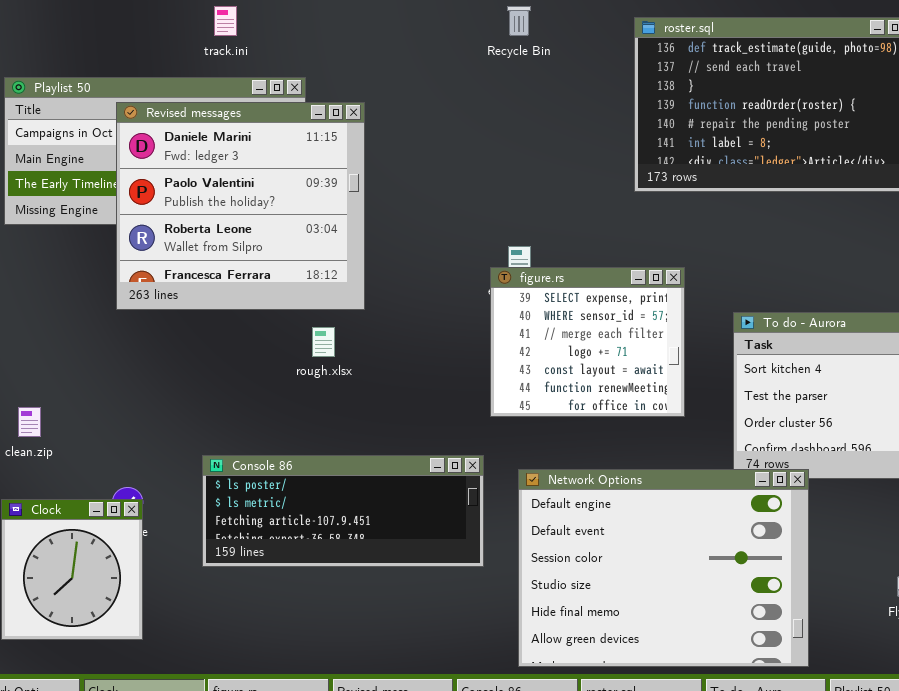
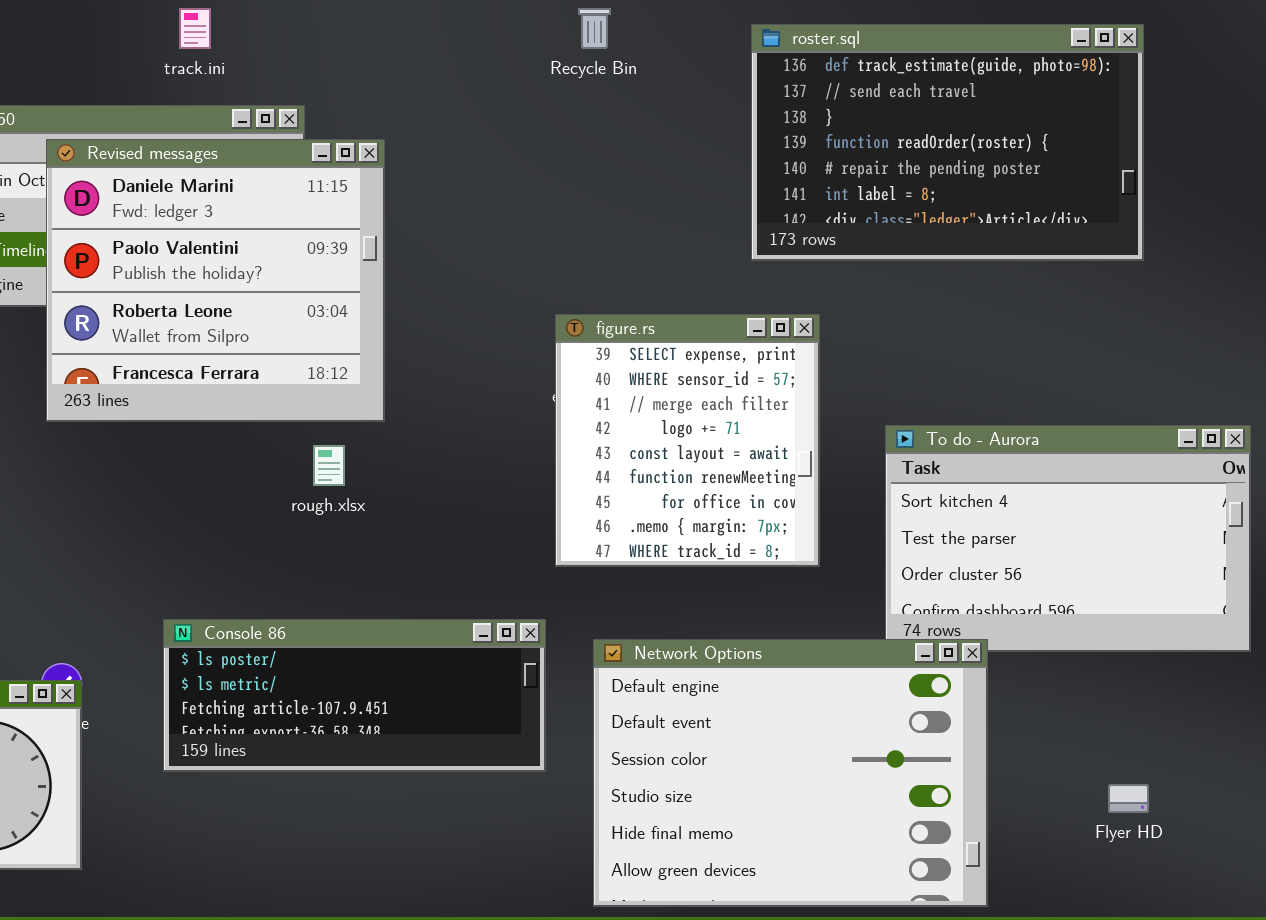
figure.rs: [490,267,685,417] -> [555,314,820,567], resized

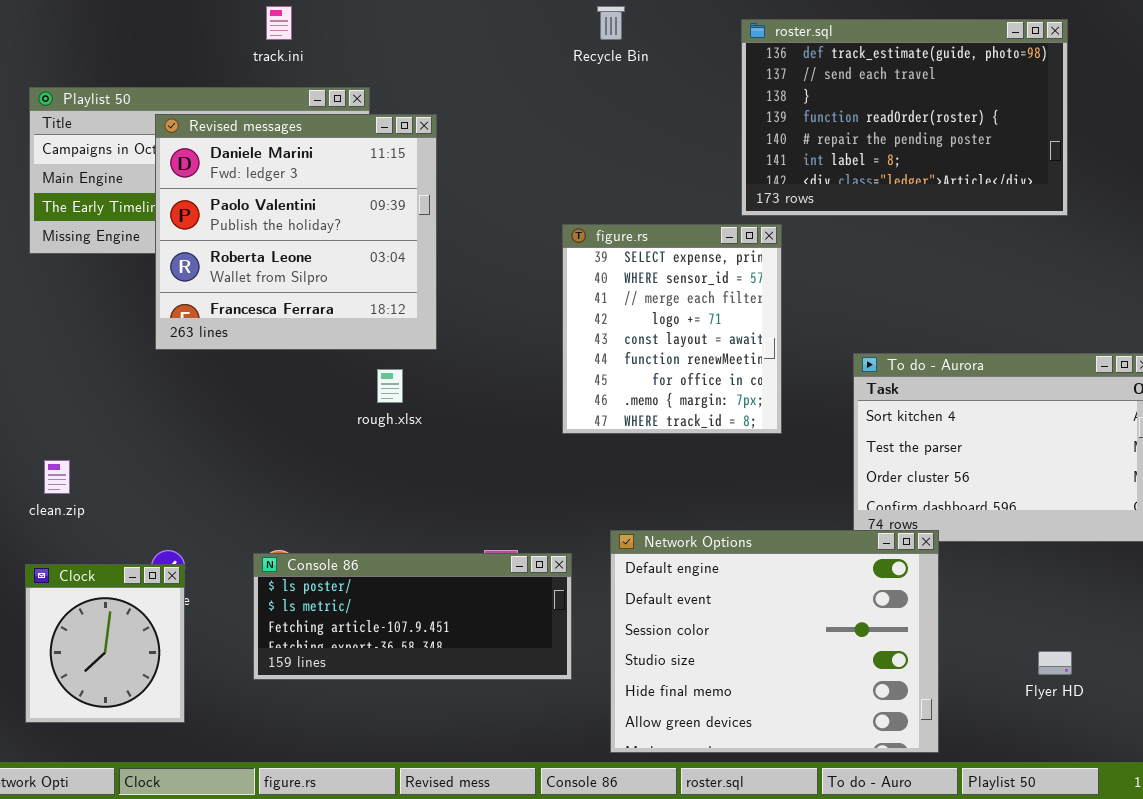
figure.rs: [555,314,820,567] -> [562,224,782,434], moved
Console 86: [163,619,546,772] -> [253,553,572,680], moved

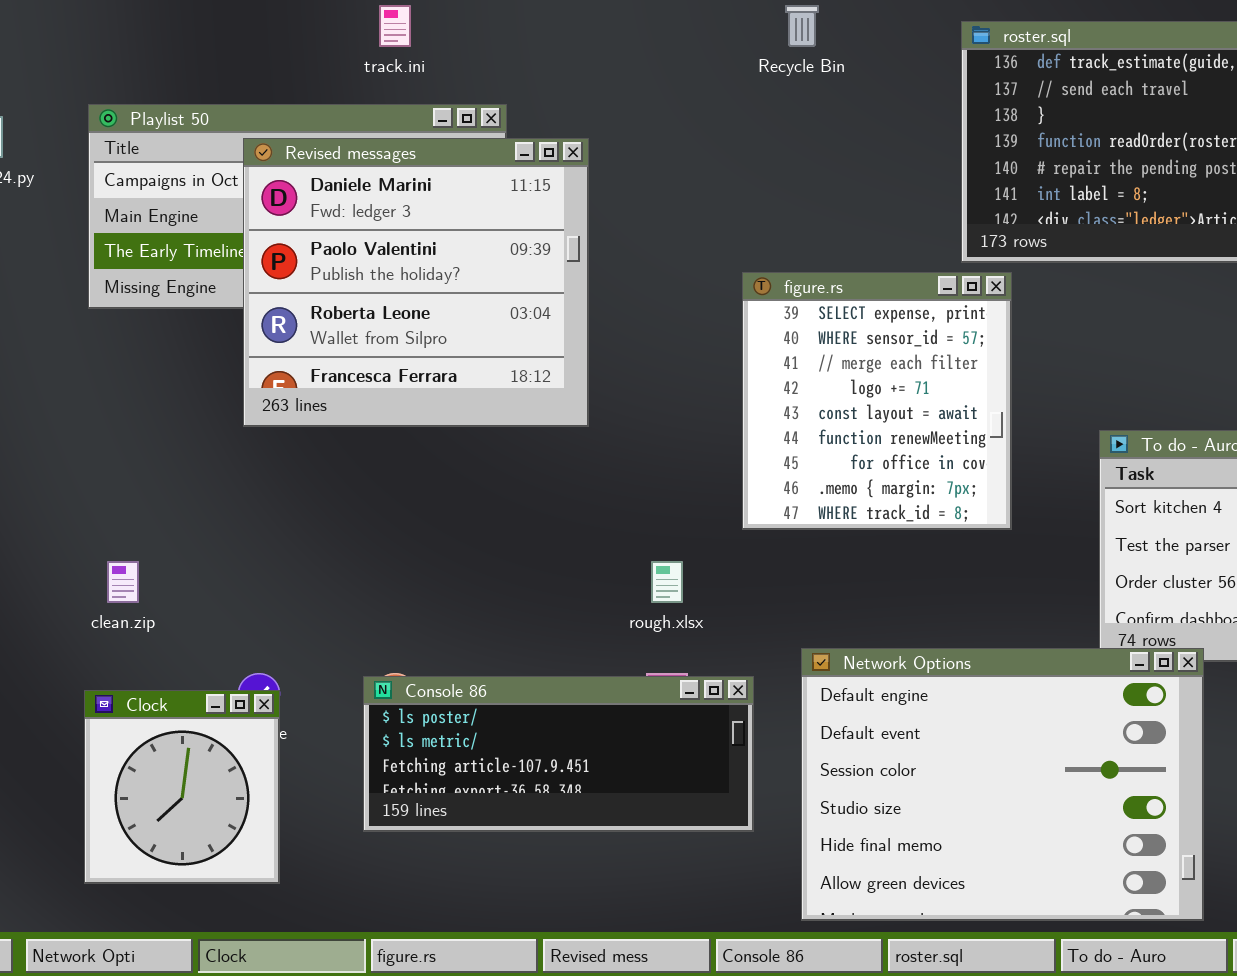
rough.xlsx: [377,369,403,403] -> [651,561,683,603], moved

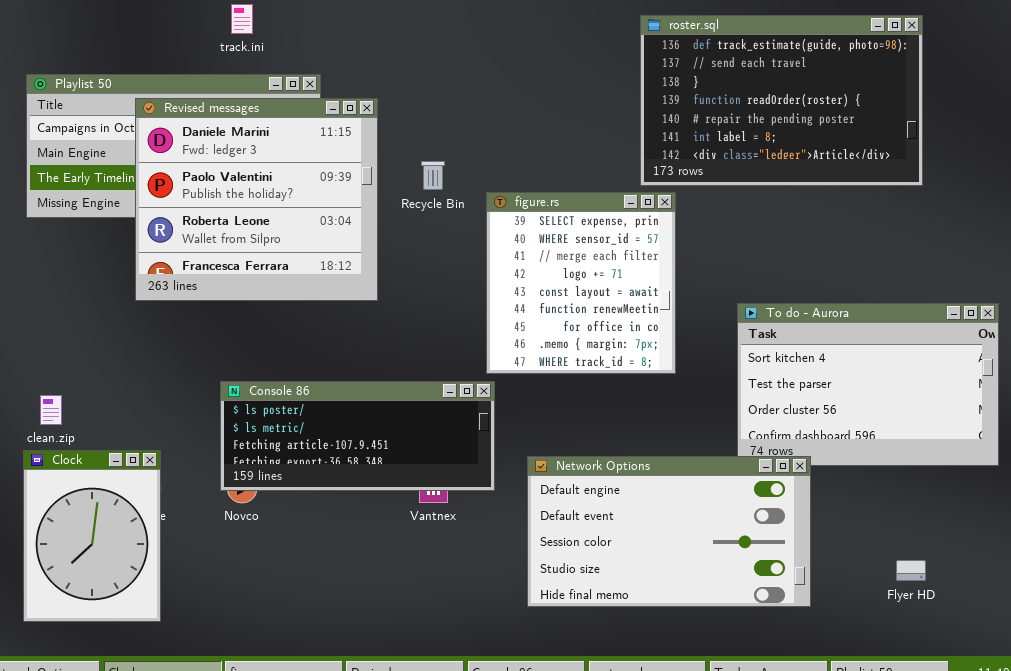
Recycle Bin: [785,5,819,47] -> [421,161,445,190], moved
Network Options: [801,648,1204,921] -> [527,456,811,607], resized
Console 86: [363,676,754,832] -> [220,381,495,491], moved
Clock: [84,690,280,884] -> [23,450,161,622], resized

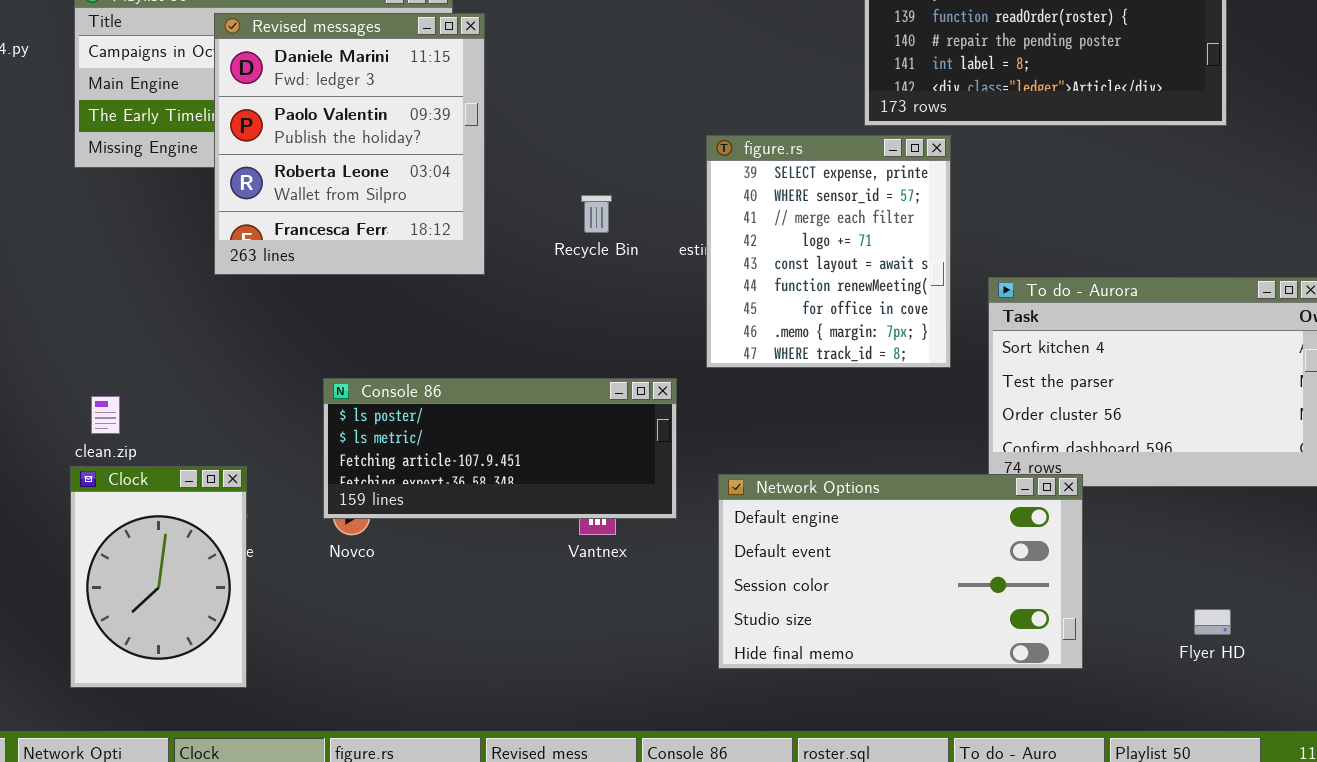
Revised messages: [135,98,378,301] -> [214,13,485,275], resized
Recycle Bin: [421,161,445,190] -> [581,195,612,233], moved
figure.rs: [486,192,676,374] -> [706,135,951,368], moved

